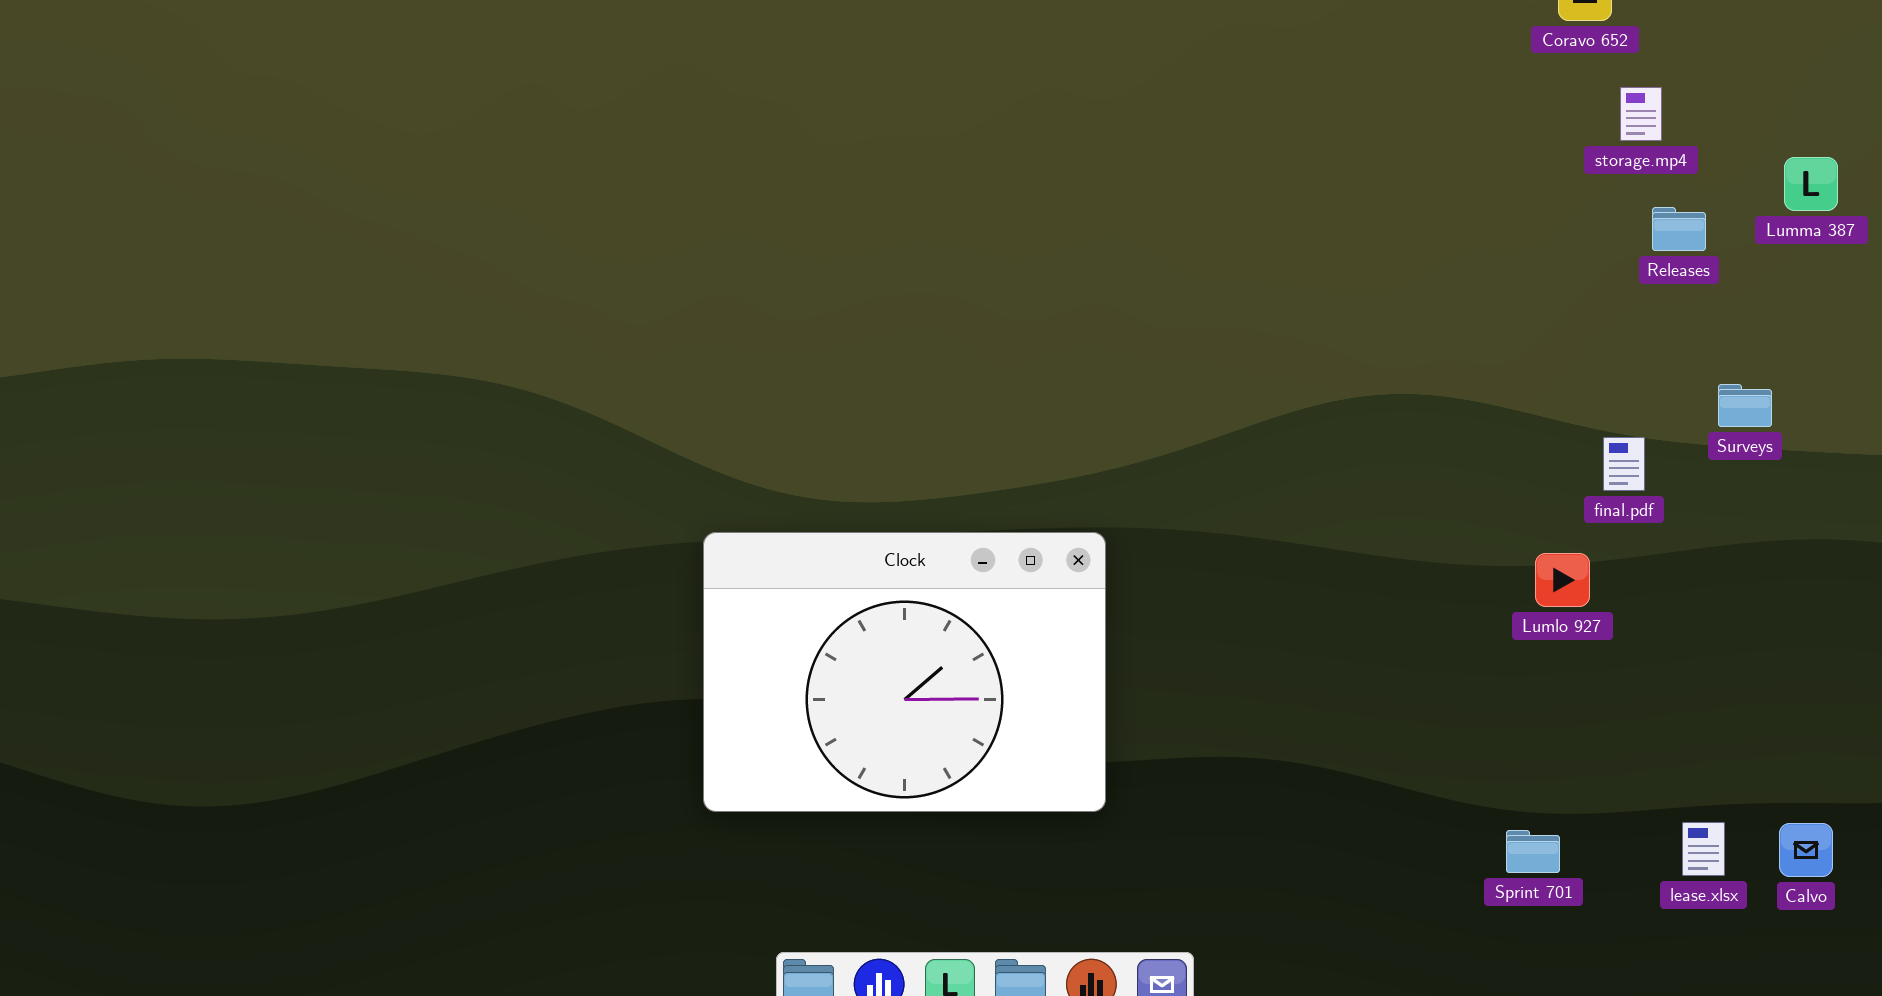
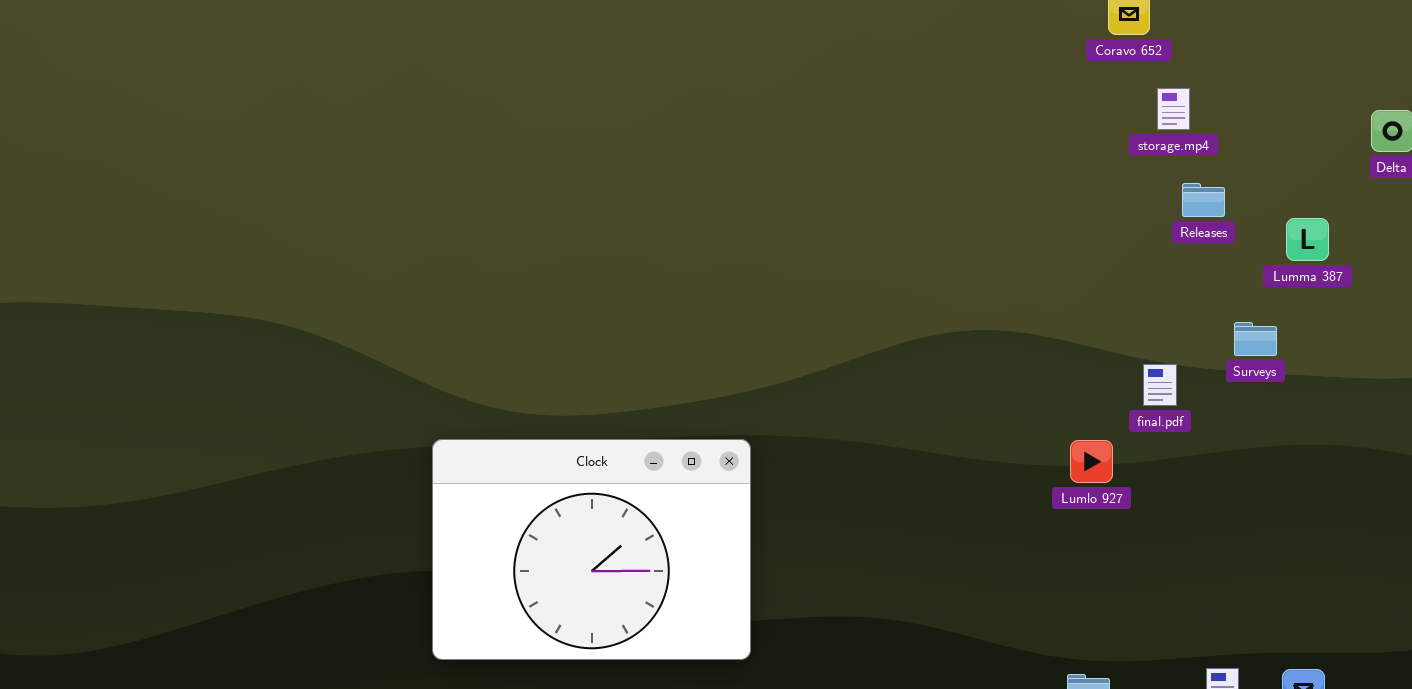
Lumma 387: [1784,157,1838,211] -> [1286,218,1329,261], moved
Lumlo 927: [1535,553,1590,607] -> [1070,440,1113,483], moved

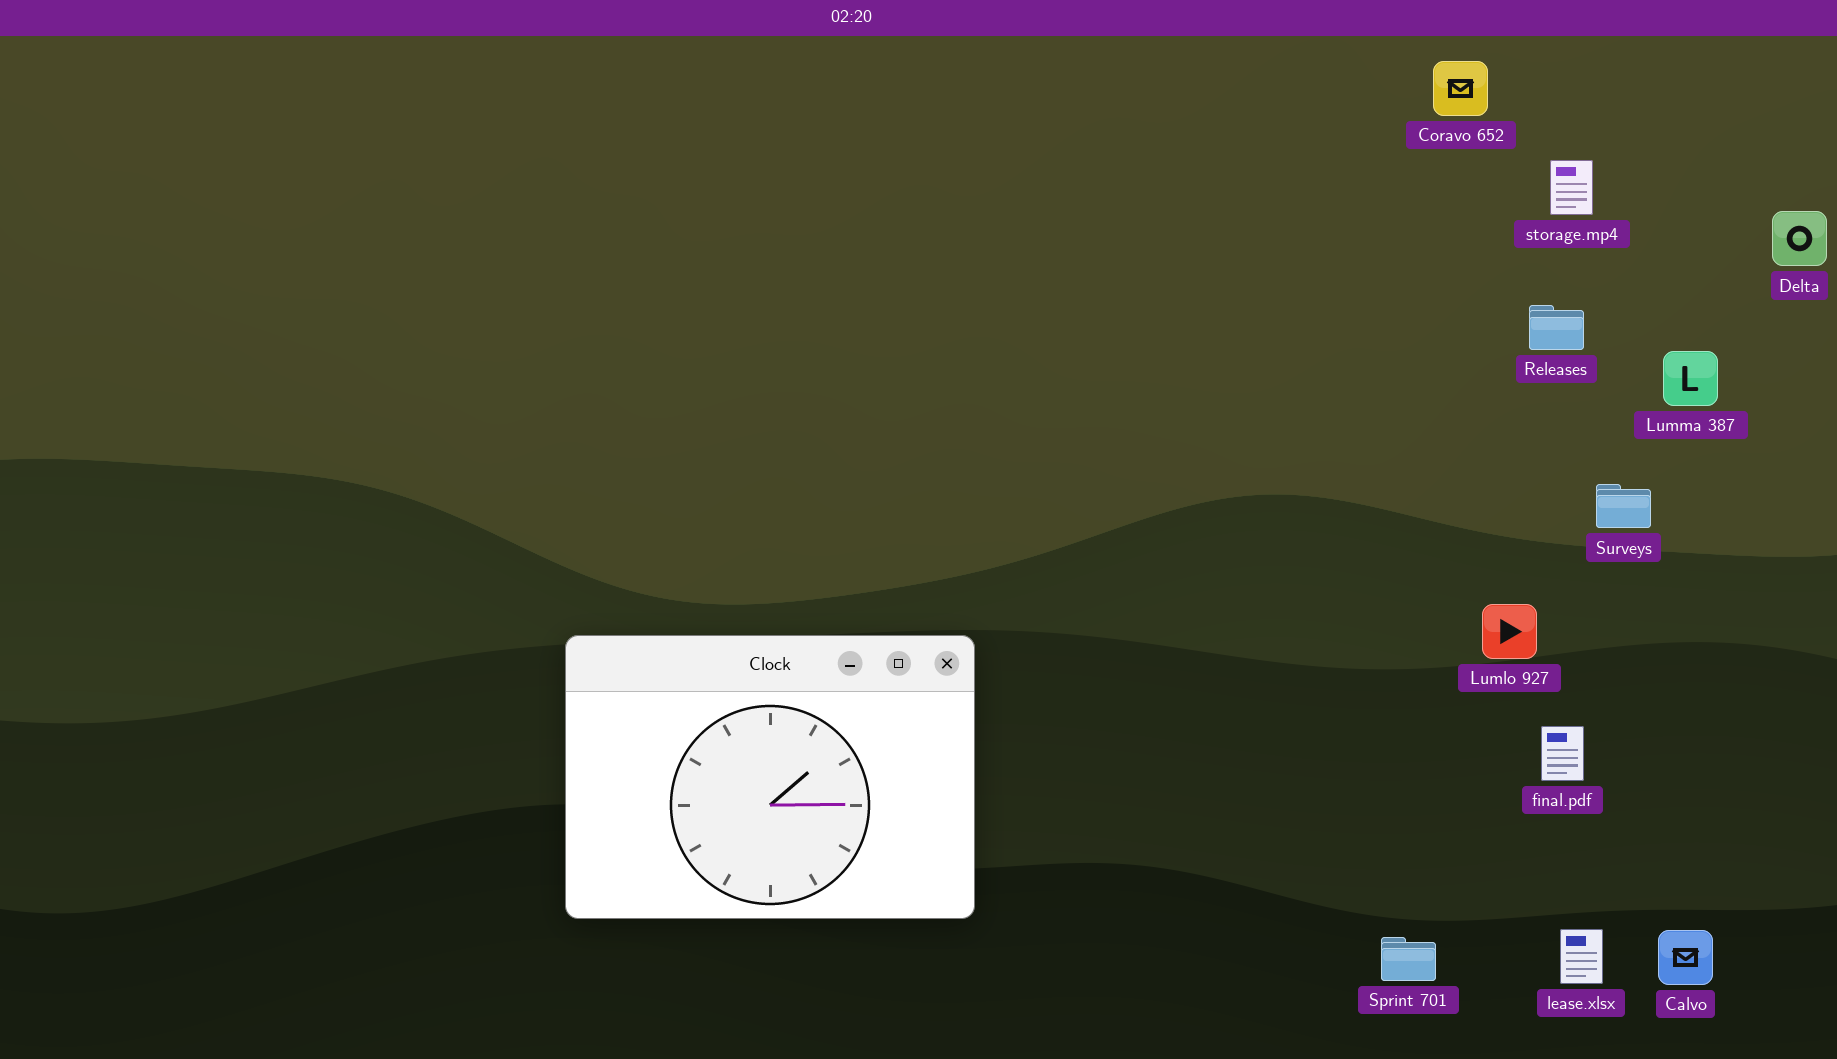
storage.mp4: [1157,88,1190,130] -> [1550,160,1593,215], moved
final.pdf: [1143,364,1177,406] -> [1541,726,1584,781], moved
Lumlo 927: [1070,440,1113,483] -> [1482,604,1537,659], moved

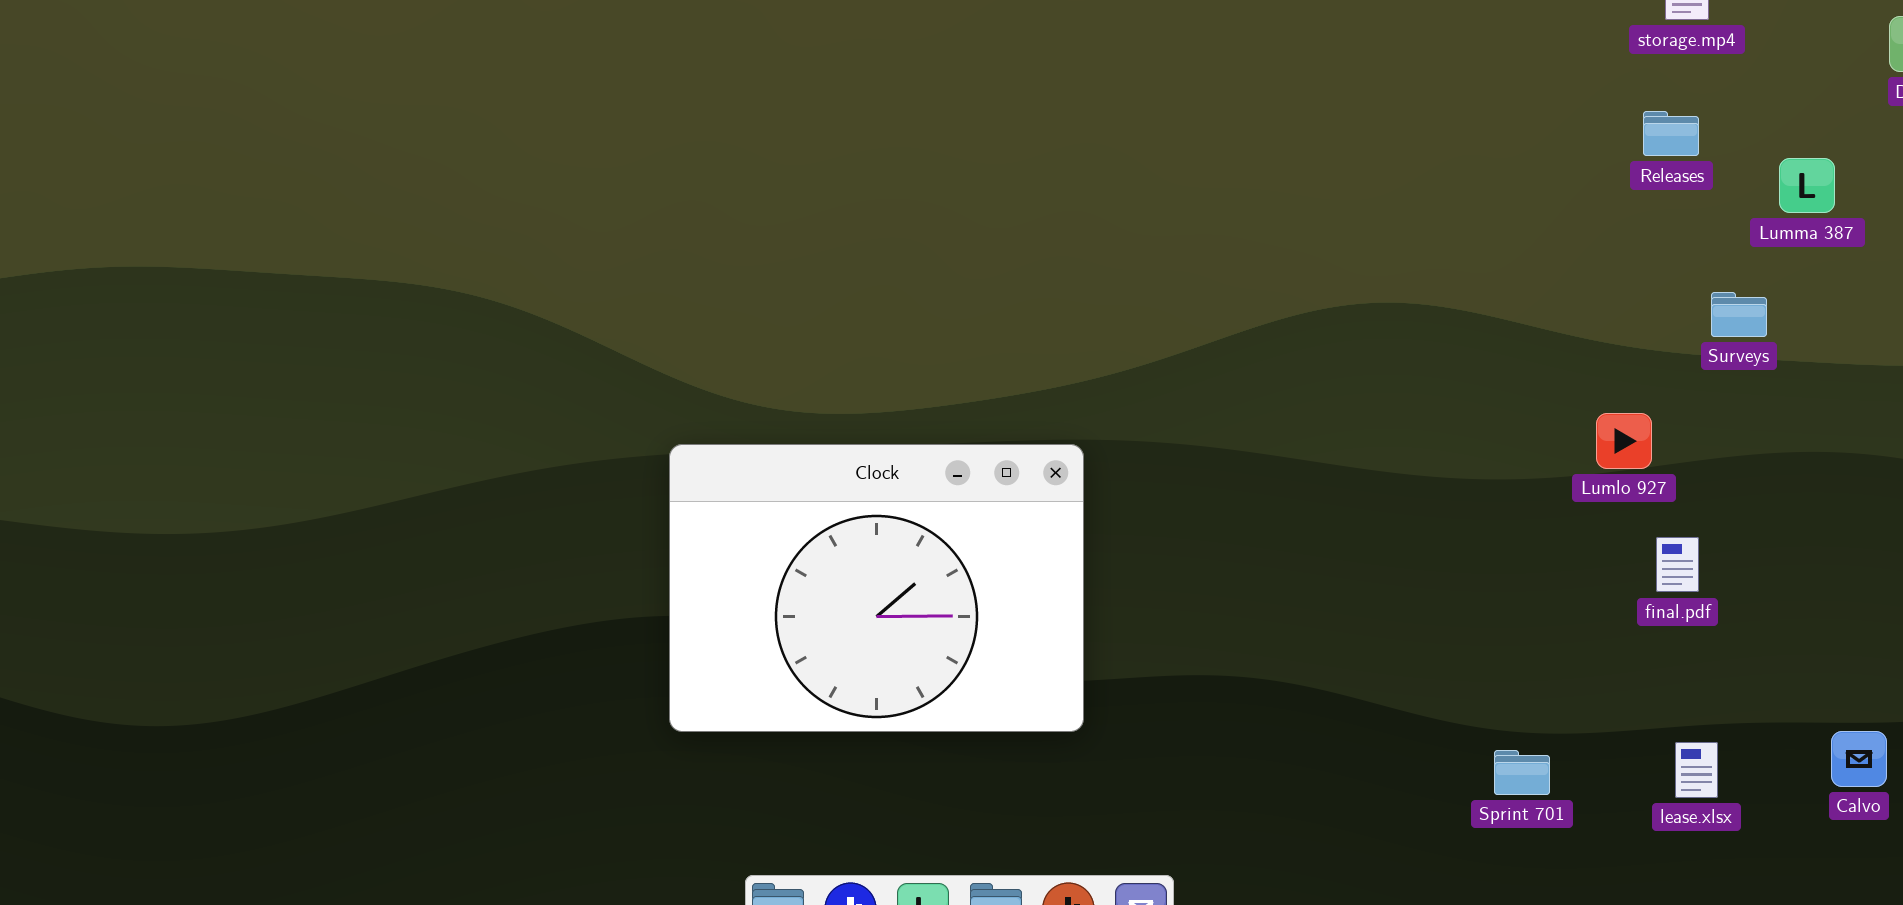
Calvo: [1658,930,1713,985] -> [1831,731,1887,787], moved

